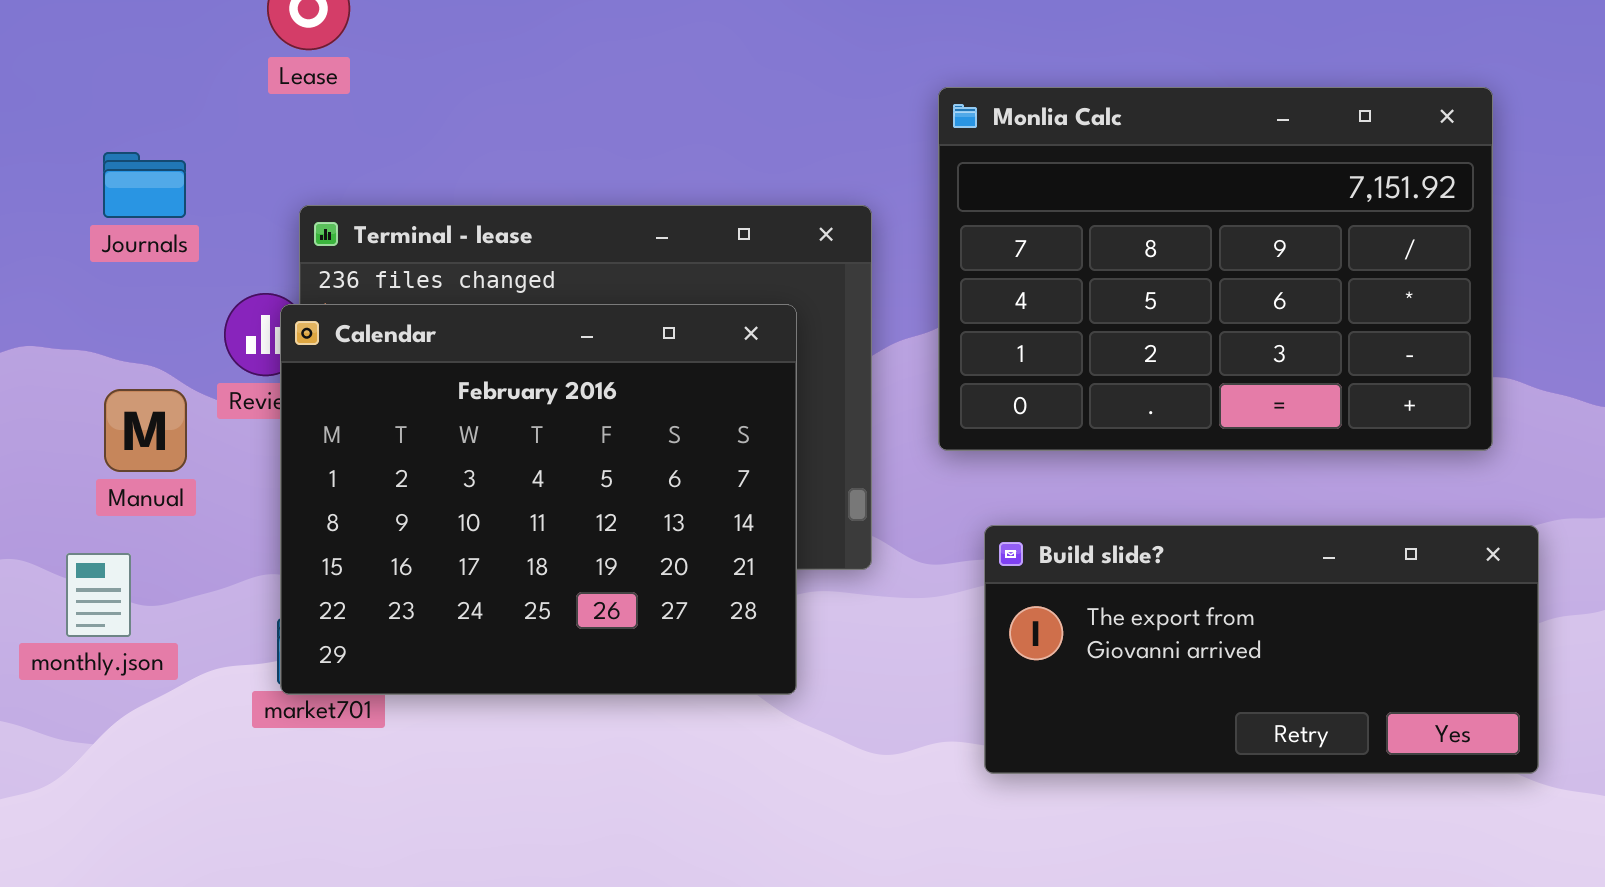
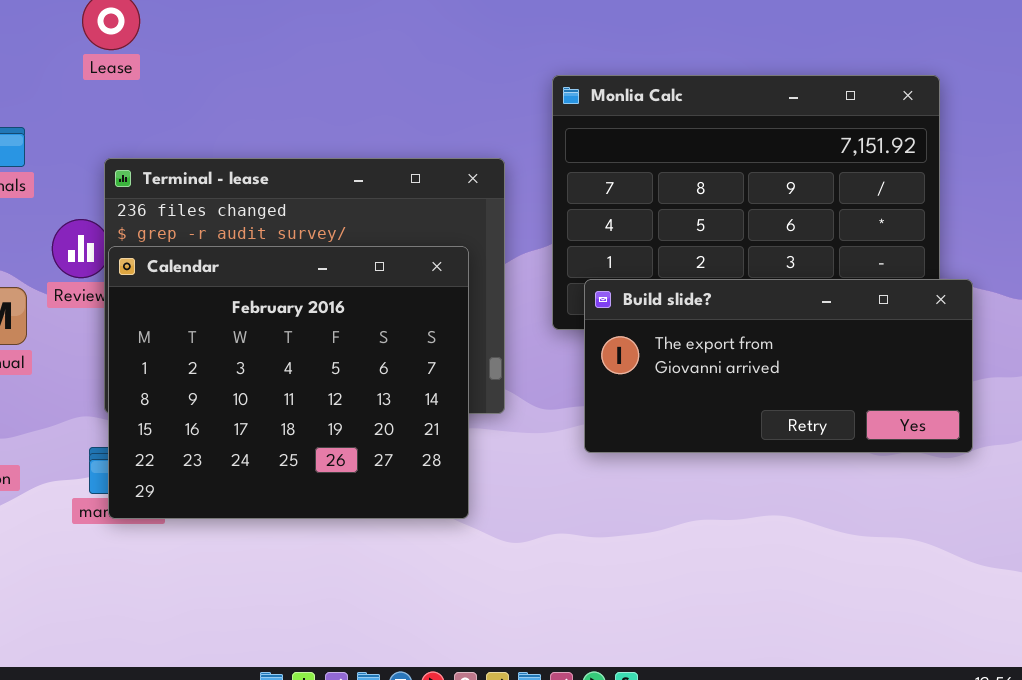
Calendar: [280,304,797,695] -> [108,246,469,519], moved
Build slide?: [984,525,1539,774] -> [584,279,973,453], moved

